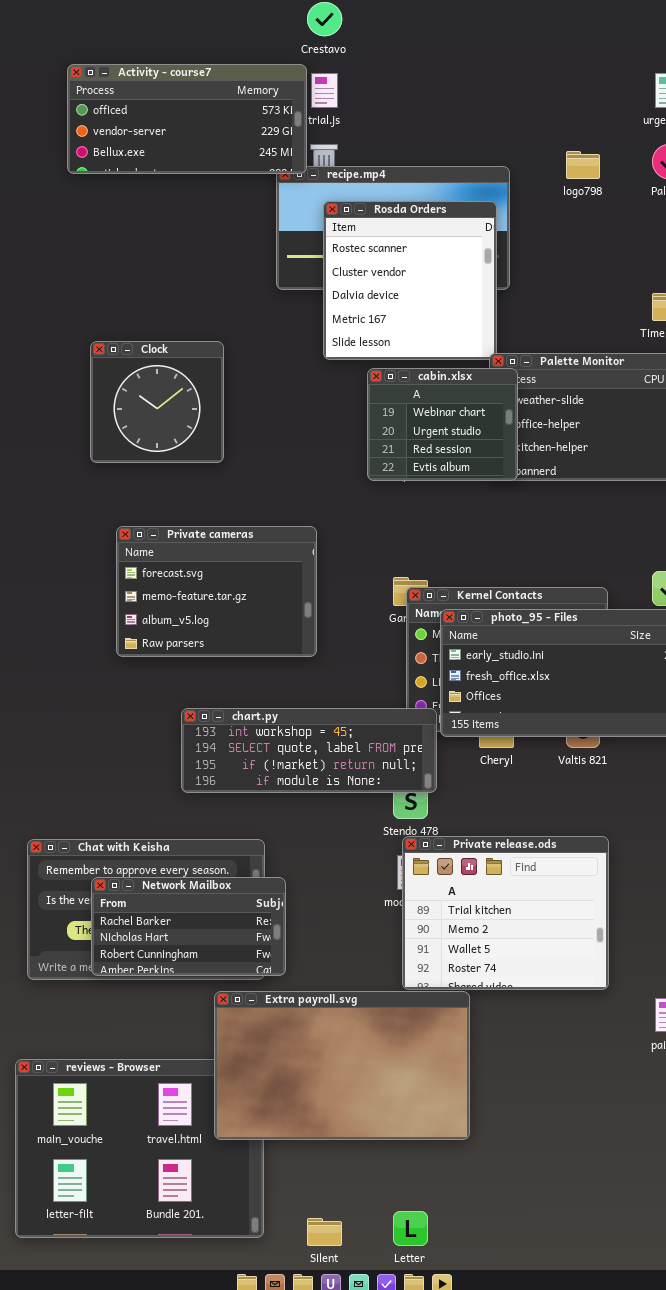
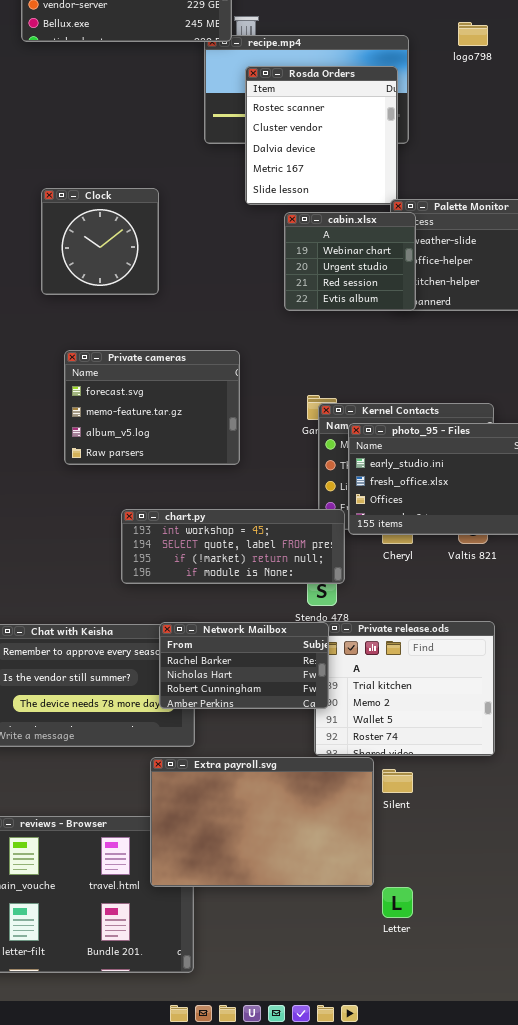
Network Mailbox: [91,877,286,976] -> [159,622,329,709], moved
Letter: [393,1211,428,1246] -> [382,887,413,918], moved
Silent: [307,1218,342,1246] -> [382,769,413,793], moved

